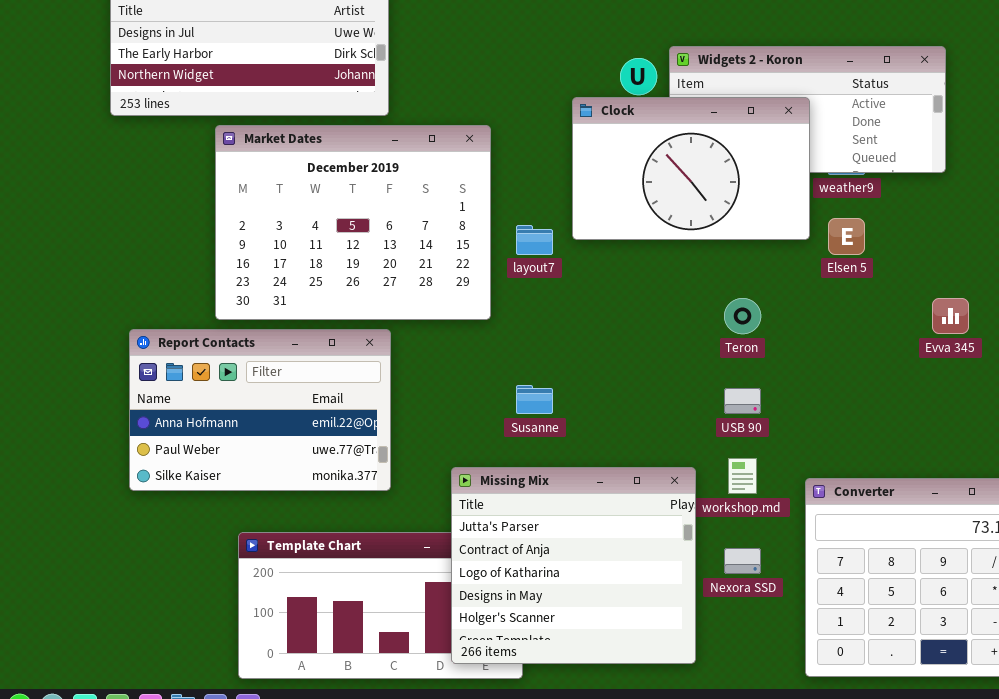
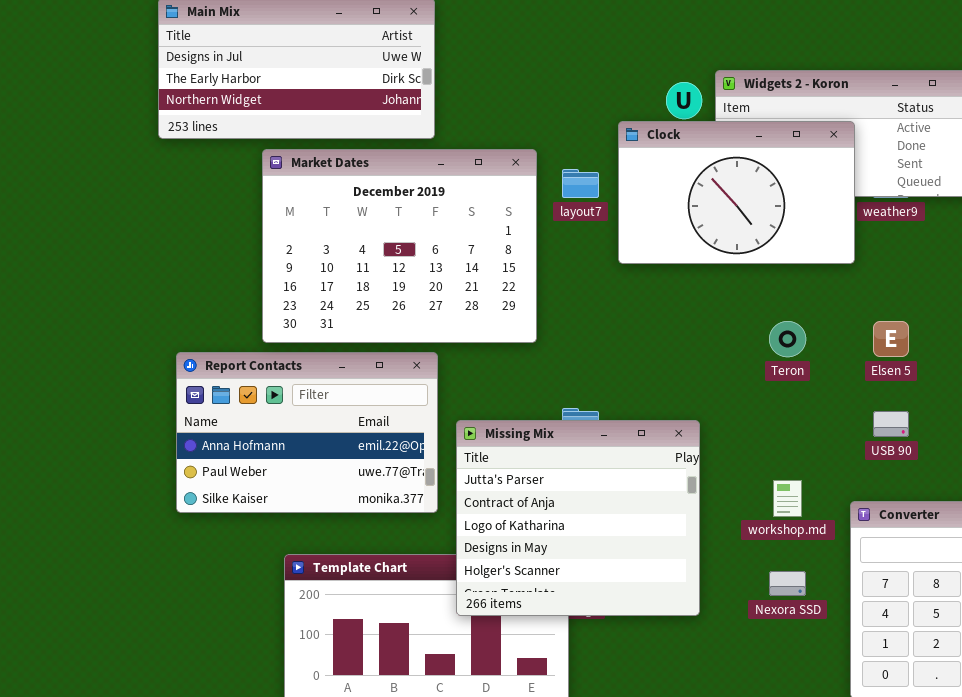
Elsen 5: [828,218,865,255] -> [873,321,909,357], moved
layout7: [516,225,553,255] -> [562,169,599,198], moved
USB 90: [724,388,761,414] -> [873,411,909,437], moved
Missing Mix: [451,467,696,664] -> [456,420,700,616], moved

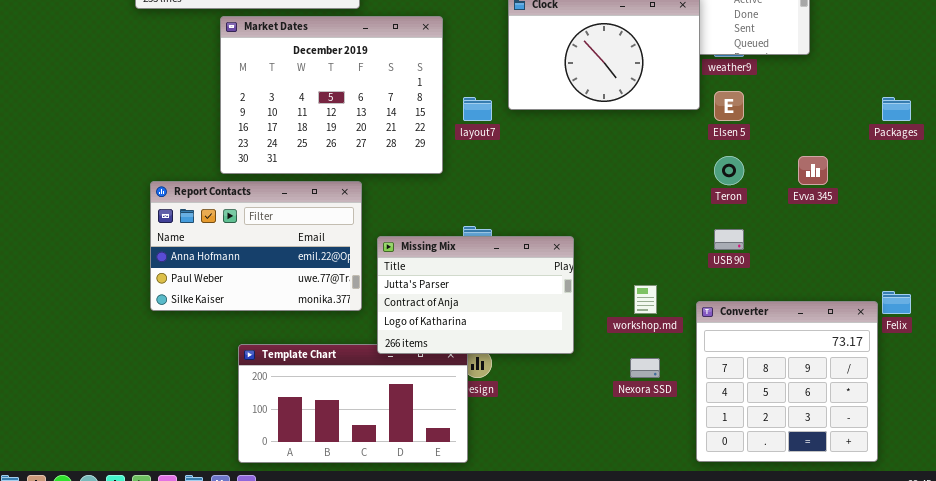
layout7: [562,169,599,198] -> [463,97,492,121], moved
Teron: [769,321,806,357] -> [714,156,744,185], moved
Elsen 5: [873,321,909,357] -> [714,91,744,121], moved
Missing Mix: [456,420,700,616] -> [377,236,574,354], resized

